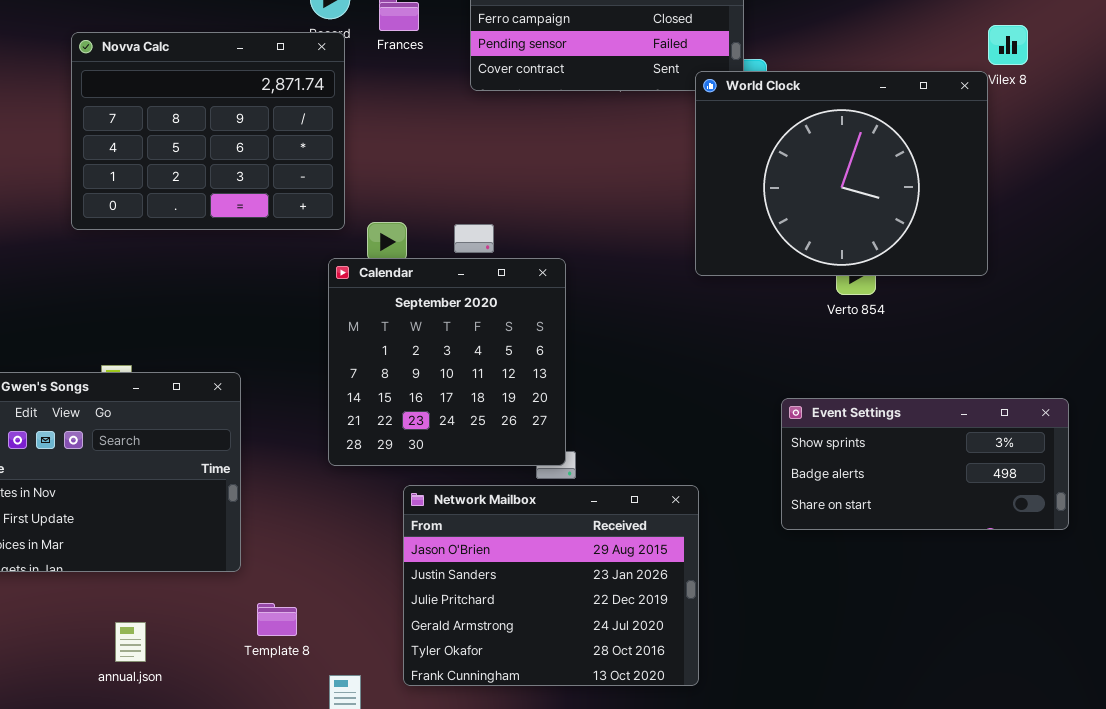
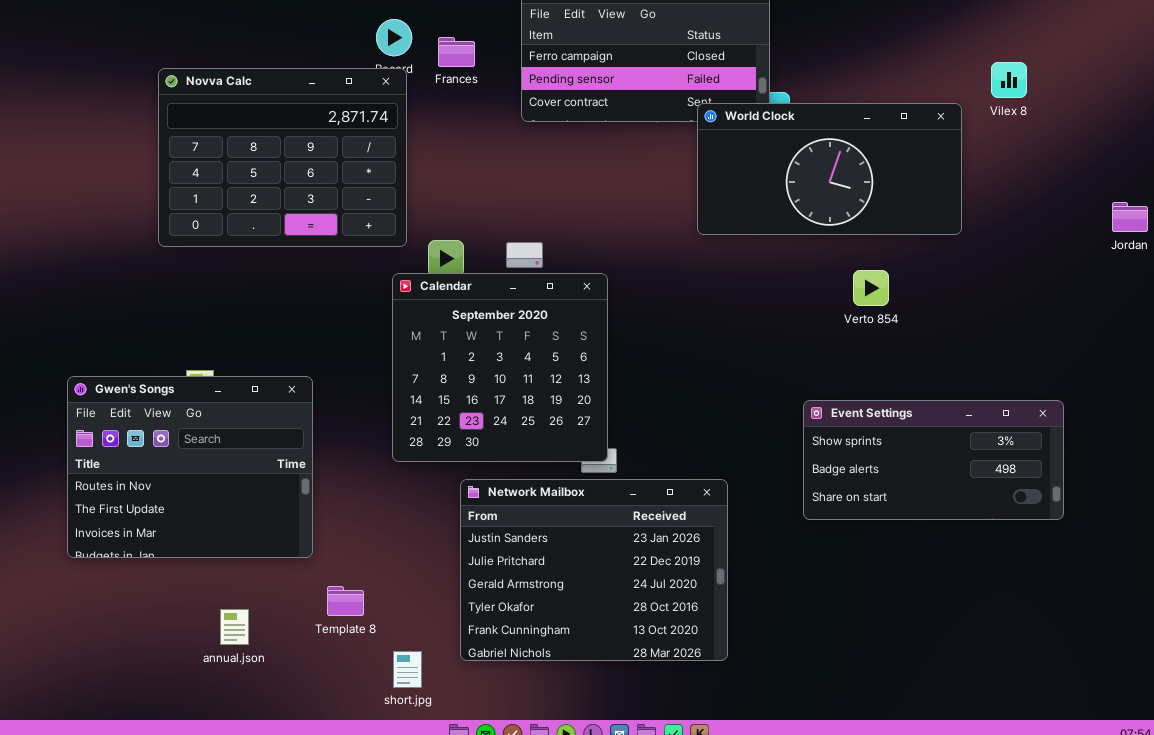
World Clock: [695,71,988,276] -> [697,103,962,235], moved, resized
Network Mailbox: [403,485,699,686] -> [460,479,728,661], scrolled down 1 row
annual.json: [115,622,146,662] -> [220,609,249,645], moved

